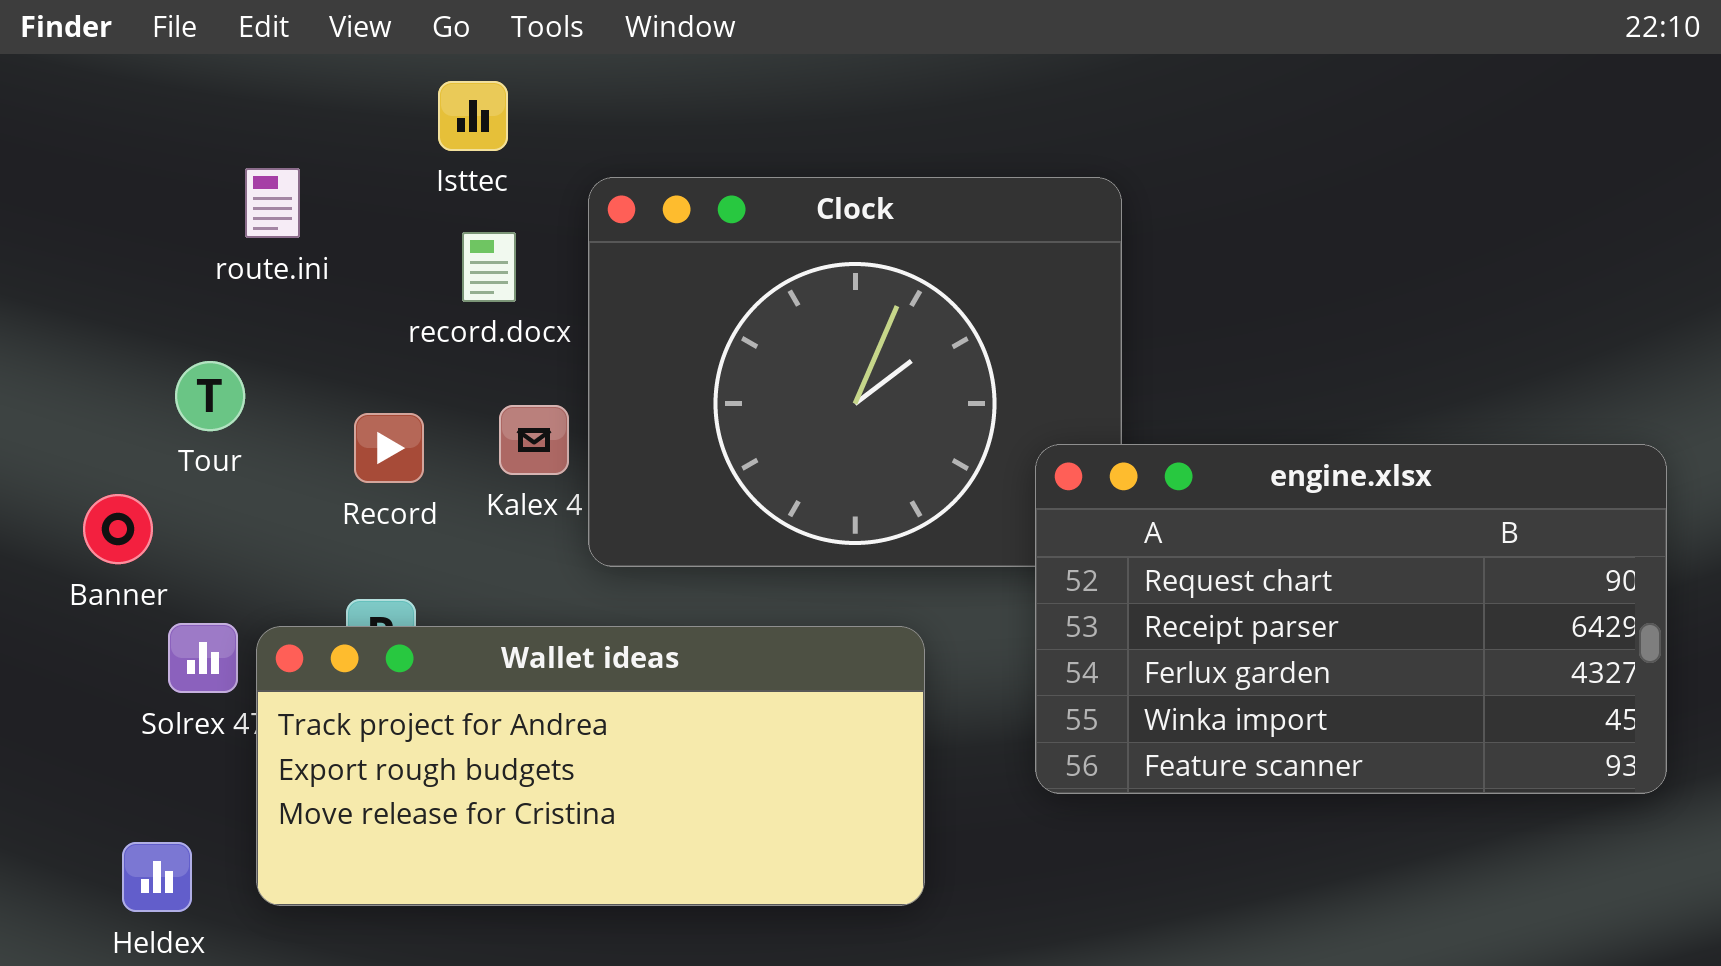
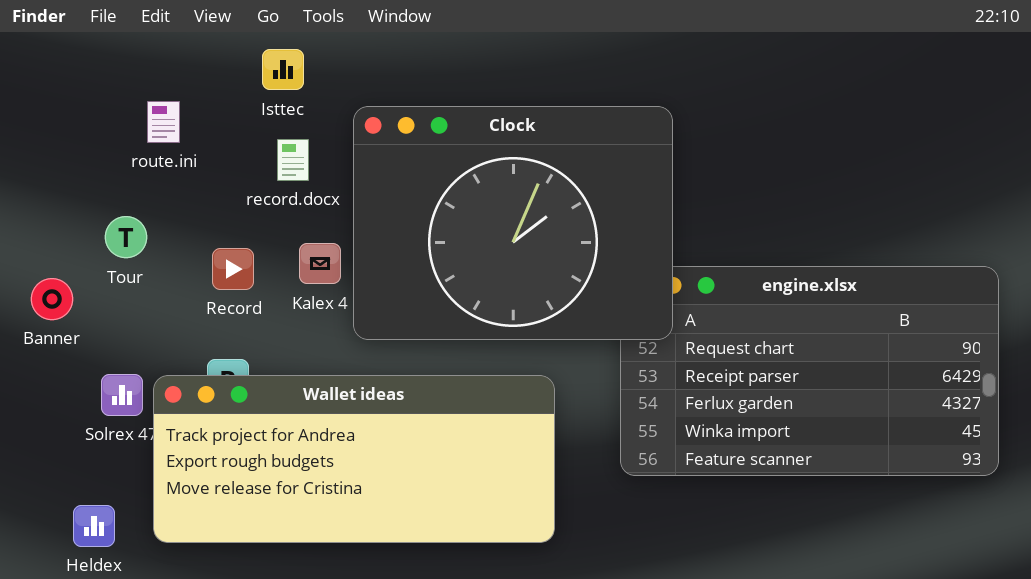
Clock: [588,177,1122,567] -> [353,106,673,340], raised
Banner: [83,494,153,564] -> [31,278,73,320], moved

